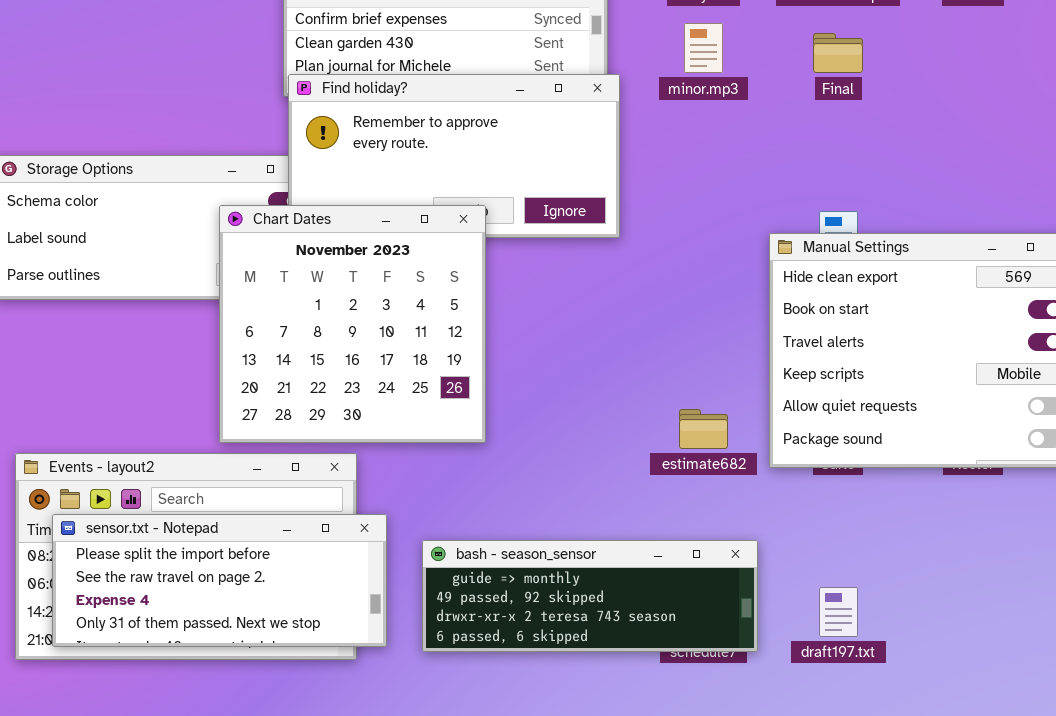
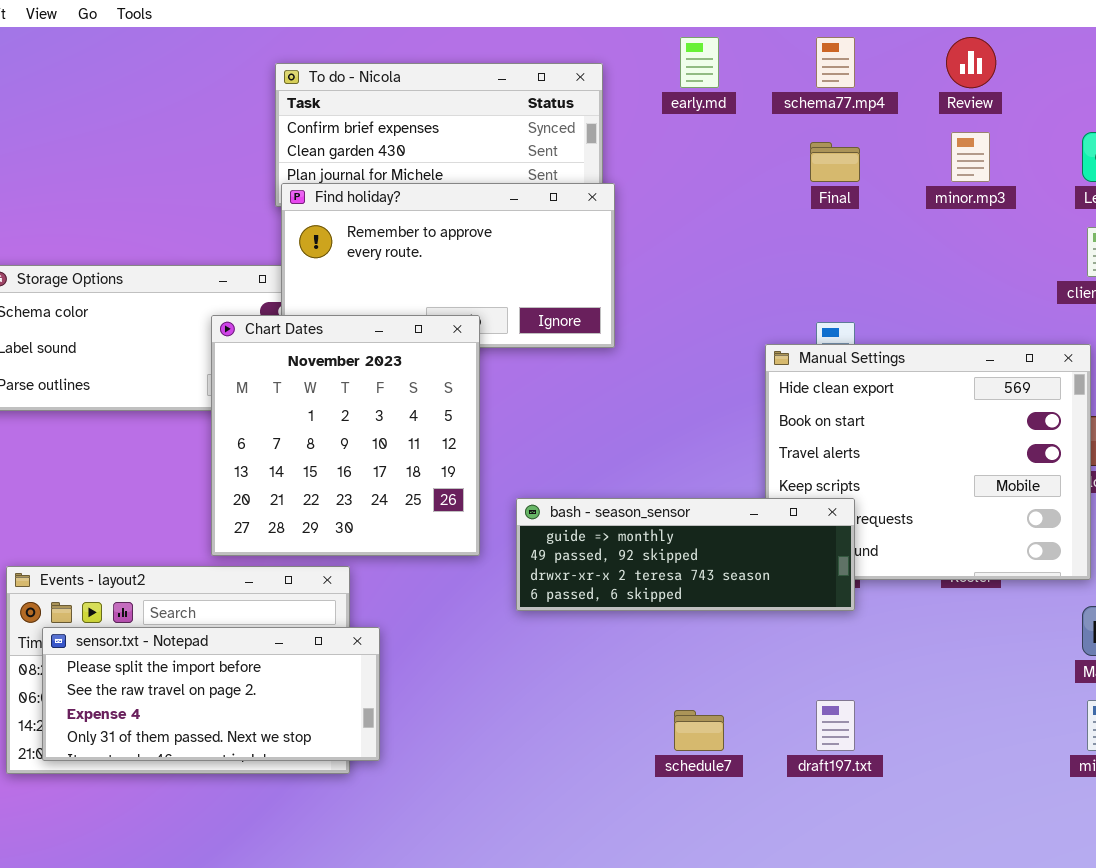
minor.mp3: [684,23,723,73] -> [951,132,990,182], moved
bash - season_sensor: [422,540,758,652] -> [516,498,855,611], moved

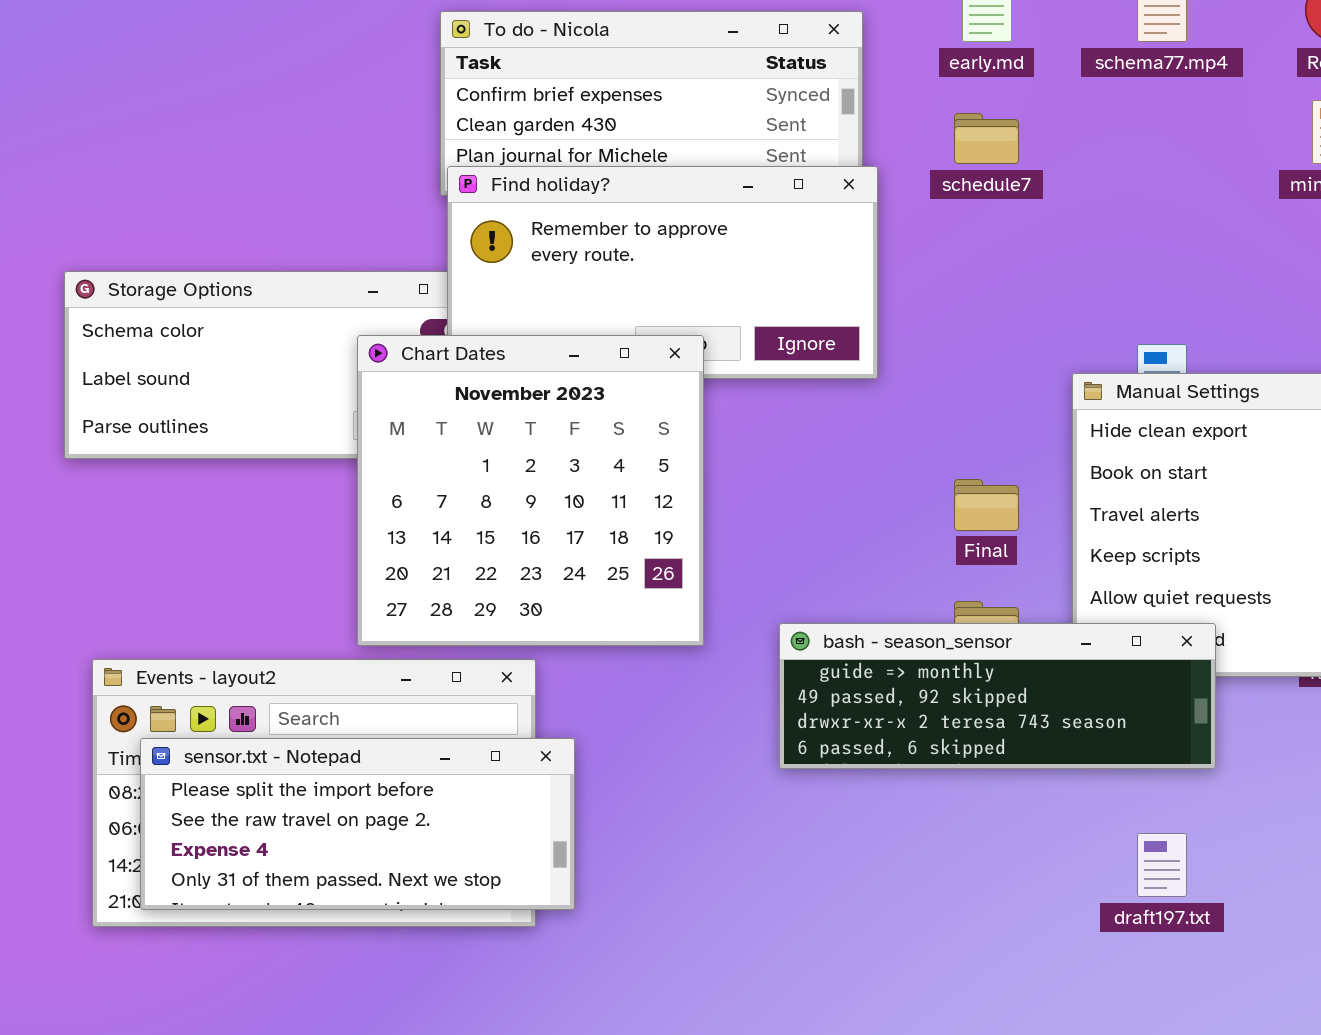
Final: [810,142,860,182] -> [954,479,1019,531], moved
bash - season_sensor: [516,498,855,611] -> [779,623,1216,769], moved
schedule7: [674,710,724,751] -> [954,113,1019,164], moved

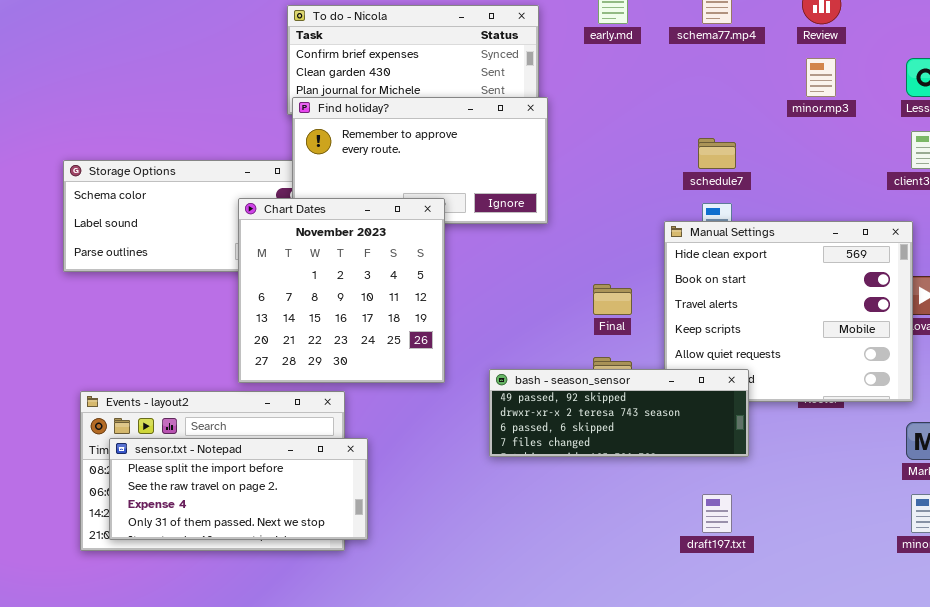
schedule7: [954,113,1019,164] -> [698,138,736,169], moved
bash - season_sensor: [779,623,1216,769] -> [489,369,749,457], scrolled down 1 row

